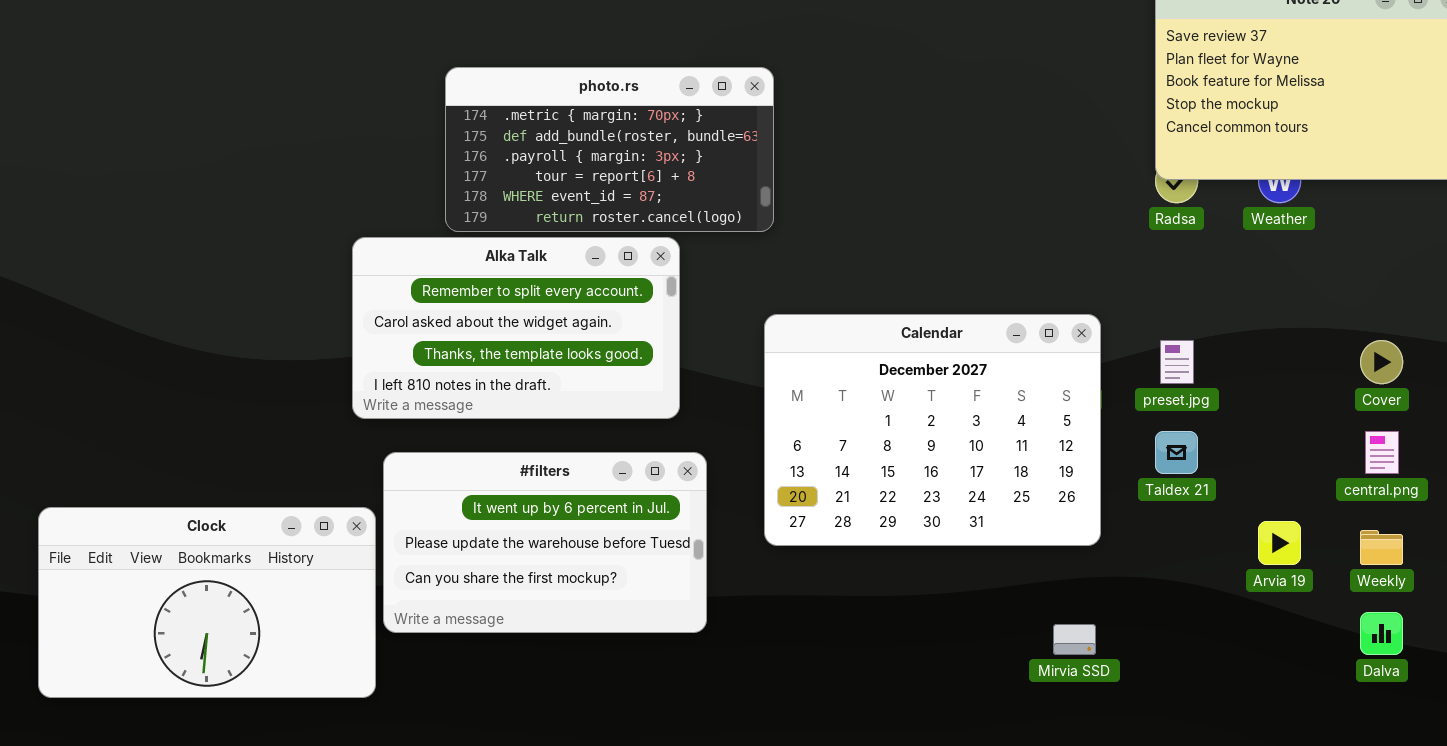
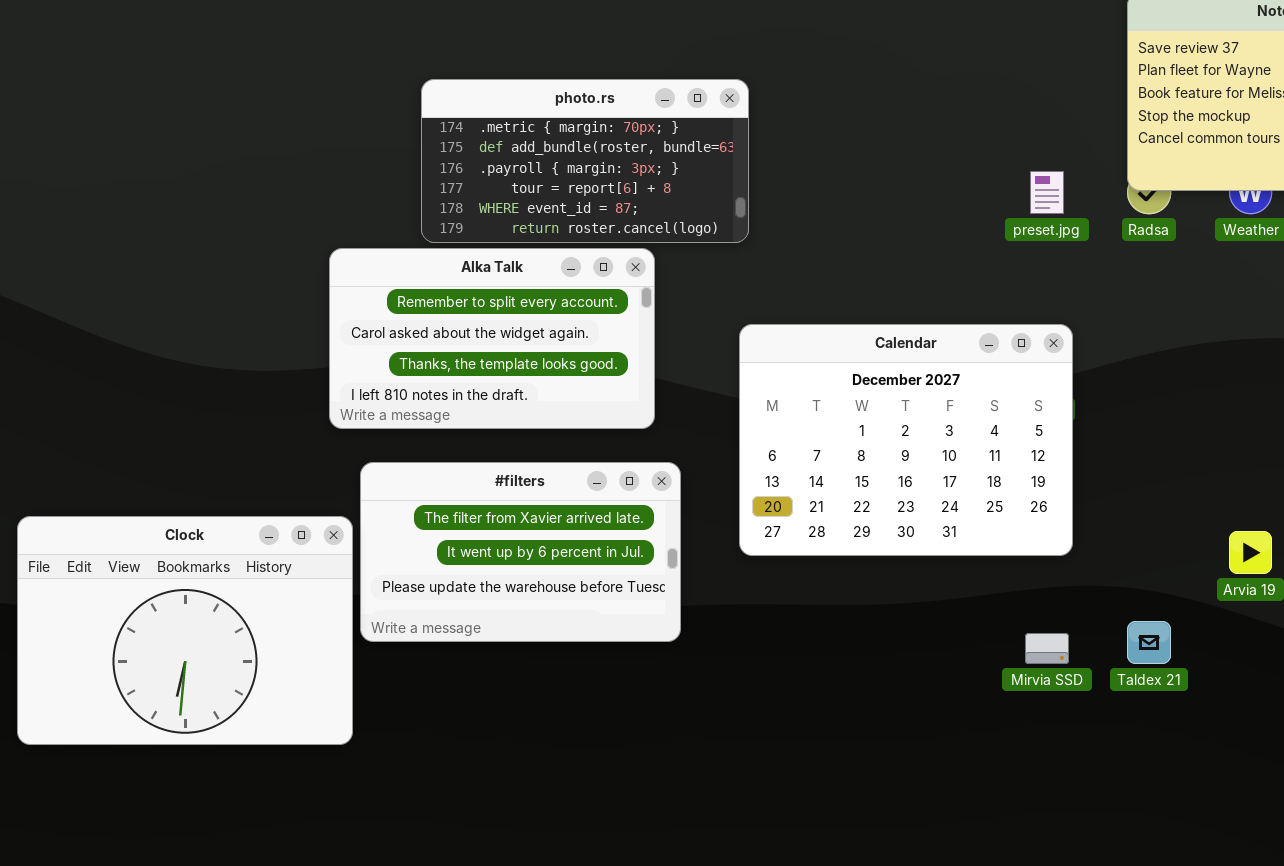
preset.jpg: [1160,340,1194,384] -> [1030,171,1064,214], moved
Taldex 21: [1155,431,1198,474] -> [1127,621,1171,664], moved
#filters: [383,452,707,633] -> [360,462,681,642], scrolled up 1 row
Clock: [38,507,376,698] -> [17,516,353,745], resized

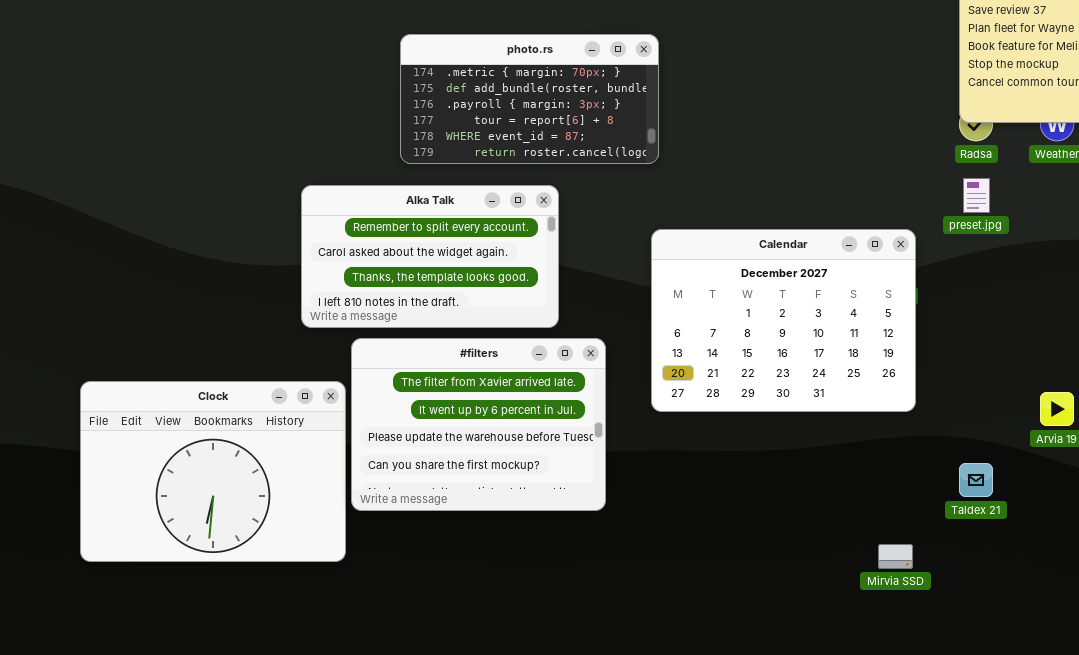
preset.jpg: [1030,171,1064,214] -> [963,178,990,213], moved
Alka Talk: [329,248,655,429] -> [301,185,559,328], moved
#filters: [360,462,681,642] -> [351,338,606,511], resized
Mirvia SSD: [1025,633,1069,664] -> [878,544,913,569], moved

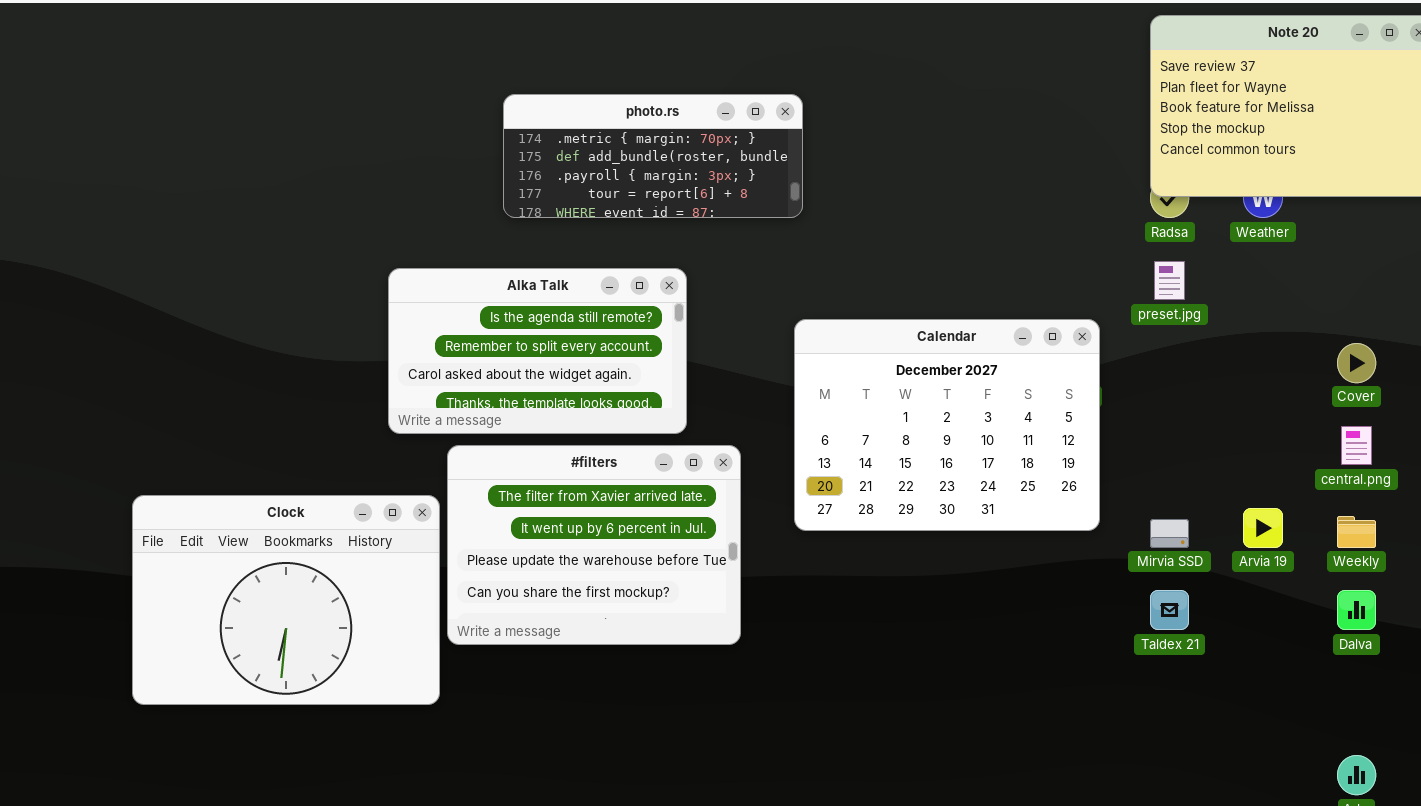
photo.rs: [400,34,659,164] -> [503,94,803,218], resized
Alka Talk: [301,185,559,328] -> [388,268,687,434], scrolled up 1 row
Mirvia SSD: [878,544,913,569] -> [1150,519,1189,548], moved

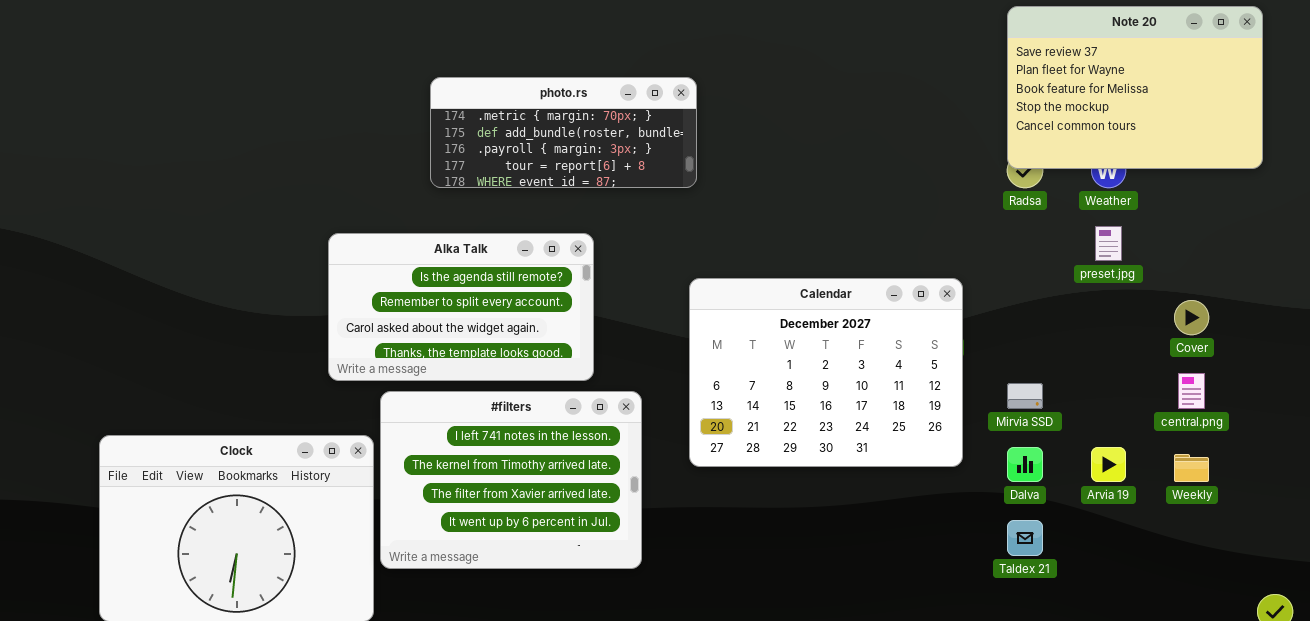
preset.jpg: [1154,261,1185,300] -> [1095,226,1122,261], moved
#filters: [447,445,741,645] -> [380,391,642,569], scrolled up 2 rows
Mirvia SSD: [1150,519,1189,548] -> [1007,383,1043,409], moved
Dalva: [1337,590,1376,630] -> [1007,447,1043,482], moved

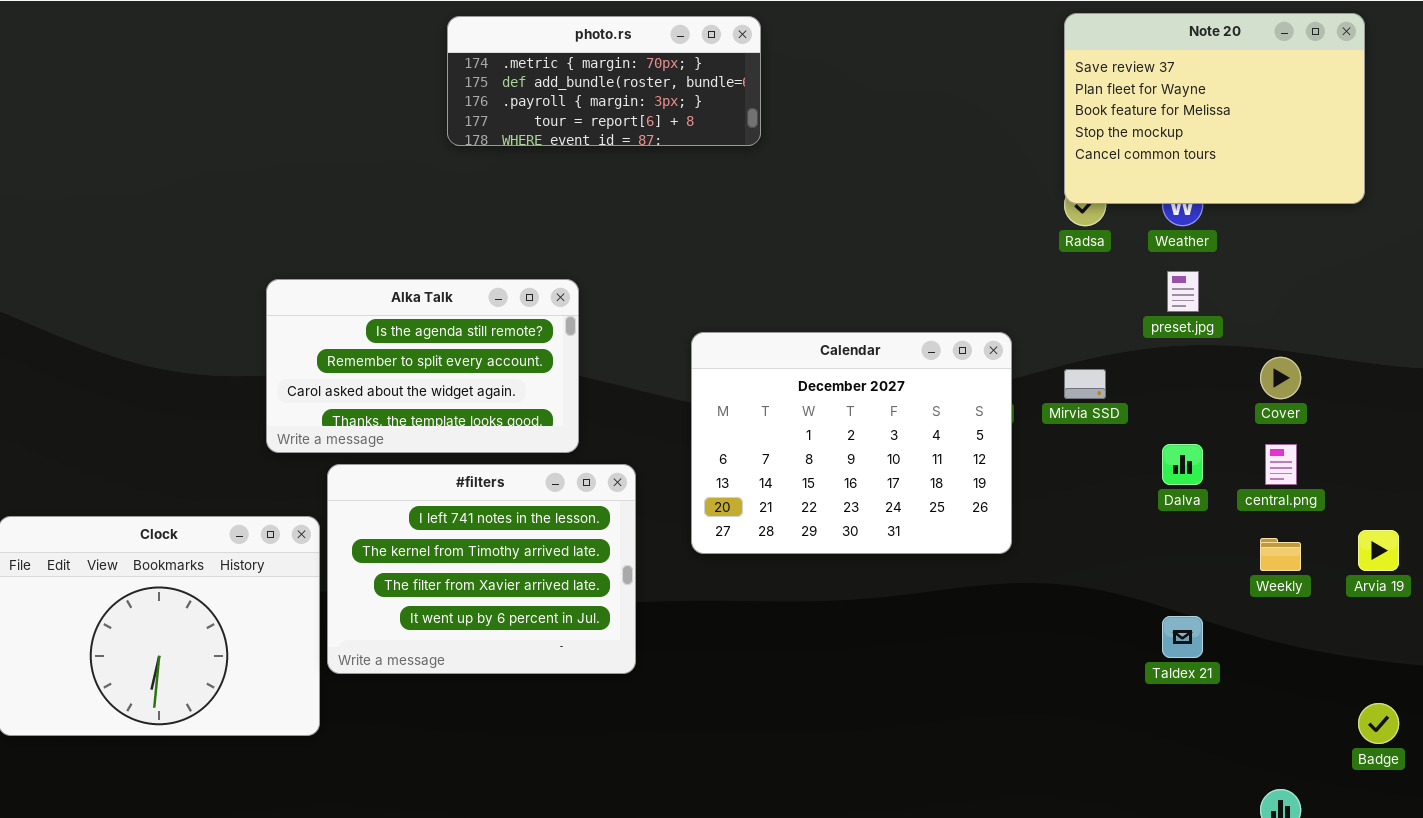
photo.rs: [430,77,697,188] -> [447,16,761,146], moved
Mirvia SSD: [1007,383,1043,409] -> [1064,369,1106,399], moved
Dalva: [1007,447,1043,482] -> [1162,444,1203,485], moved
Arvia 19: [1091,447,1126,482] -> [1358,530,1399,571], moved
Taldex 21: [1007,520,1043,556] -> [1162,616,1203,658], moved

